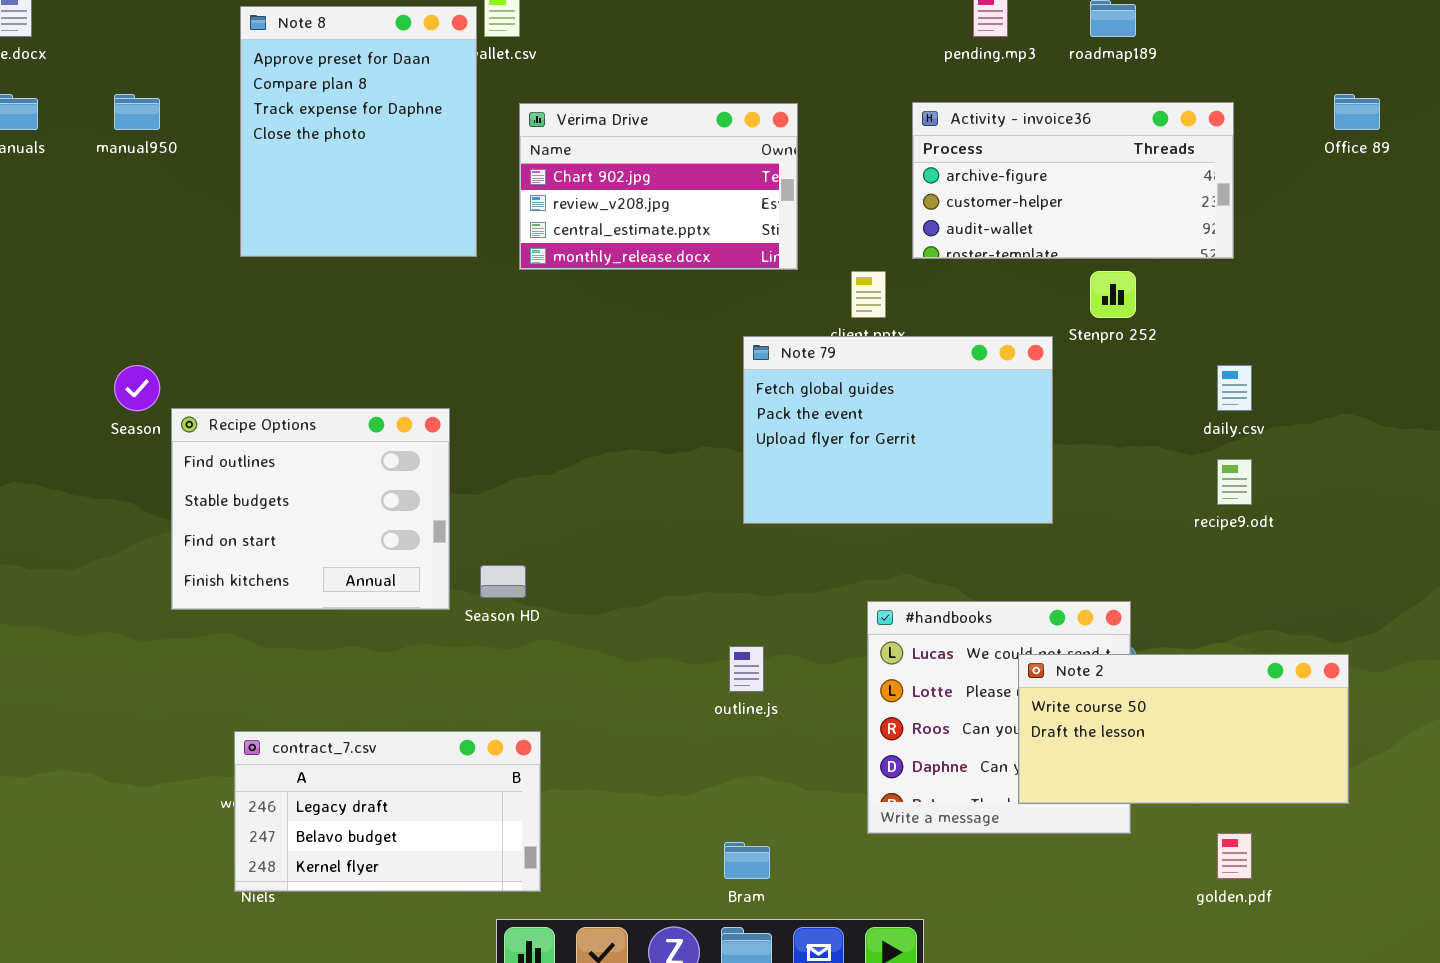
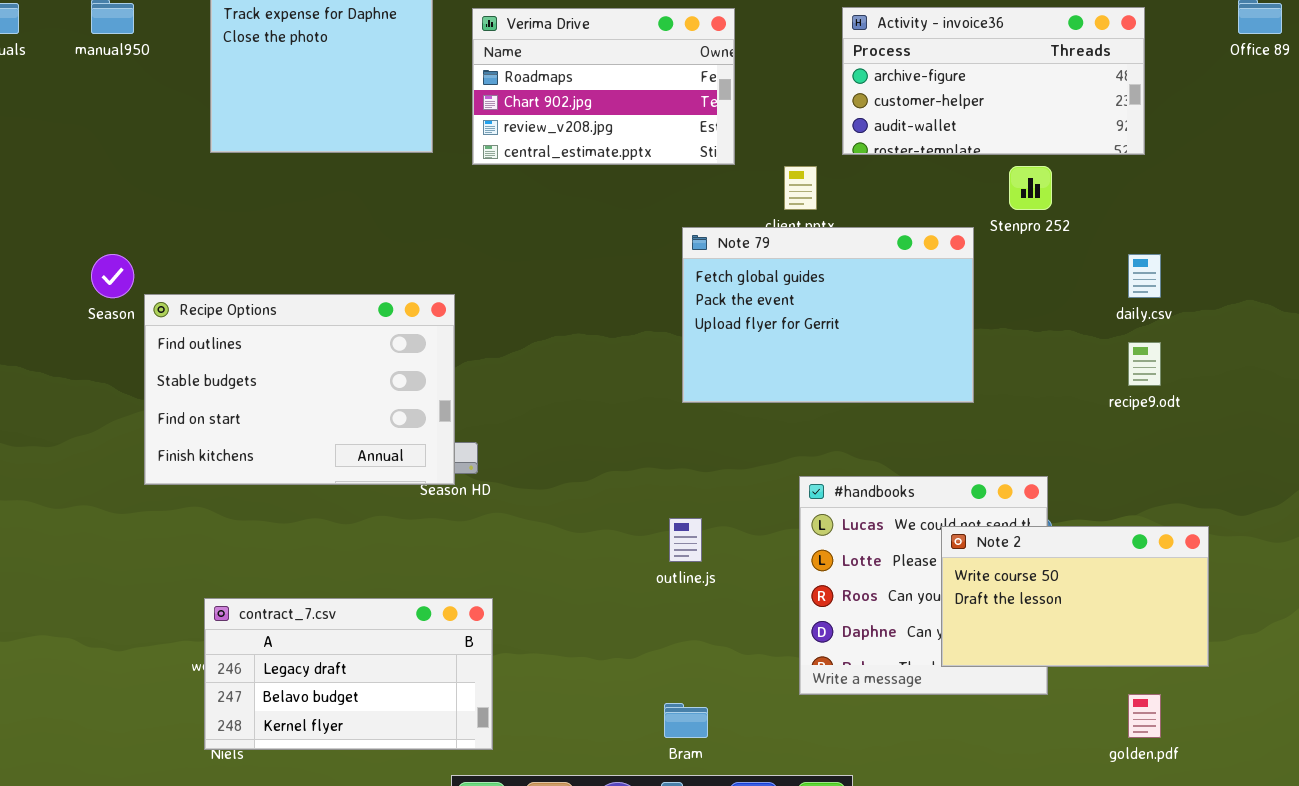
Verima Drive: [519,103,798,270] -> [472,8,735,165], scrolled up 1 row
Recipe Options: [171,408,450,610] -> [144,294,455,485], resized
Note 2: [1018,654,1349,804] -> [941,526,1209,667], resized

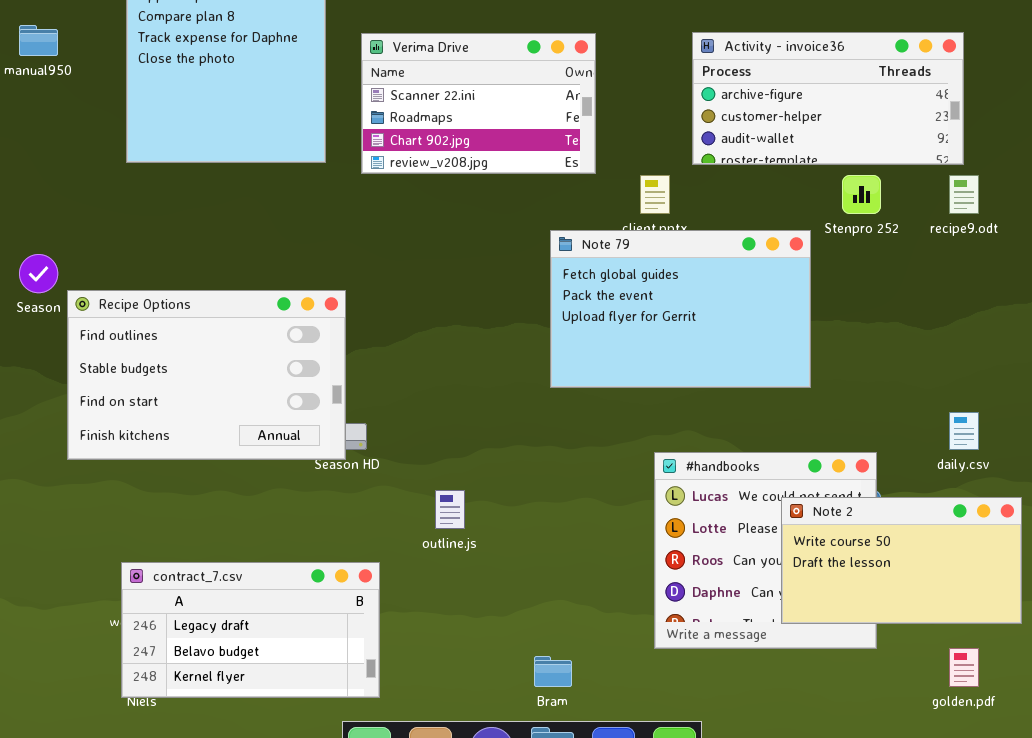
Verima Drive: [472,8,735,165] -> [361,33,596,174], scrolled up 1 row
daily.csv: [1128,254,1161,298] -> [949,412,979,450], moved
recipe9.odt: [1128,342,1161,386] -> [949,175,979,214], moved
outline.js: [669,518,702,562] -> [435,490,465,529], moved

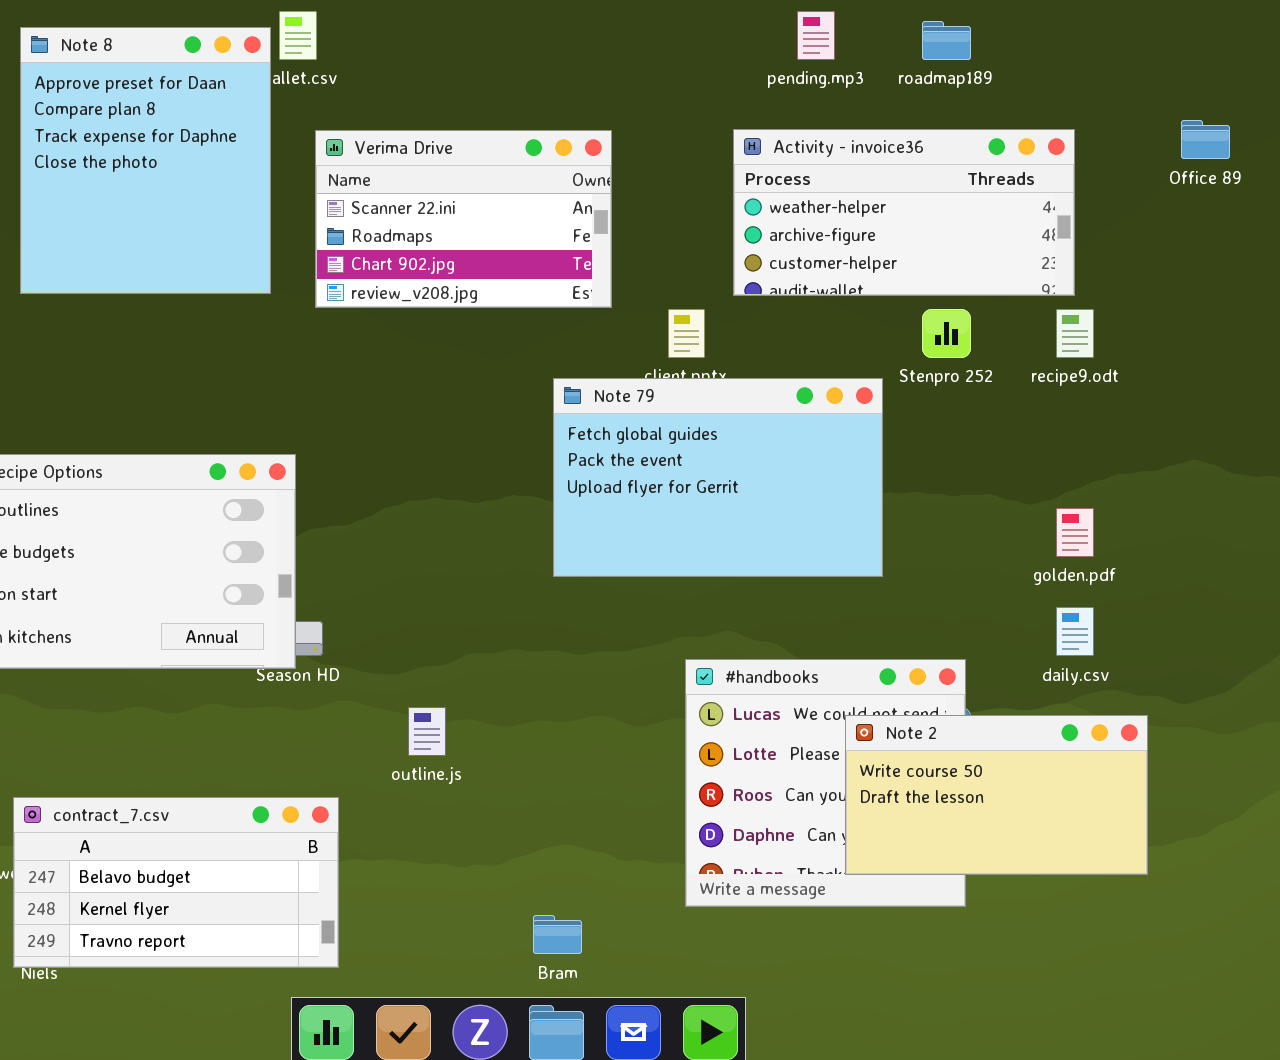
Activity - invoice36: [692,32,964,165] -> [733,129,1075,296], scrolled up 1 row
contract_7.csv: [121,562,380,698] -> [13,797,339,968], scrolled down 1 row
golden.pdf: [949,648,979,687] -> [1056,508,1094,557], moved

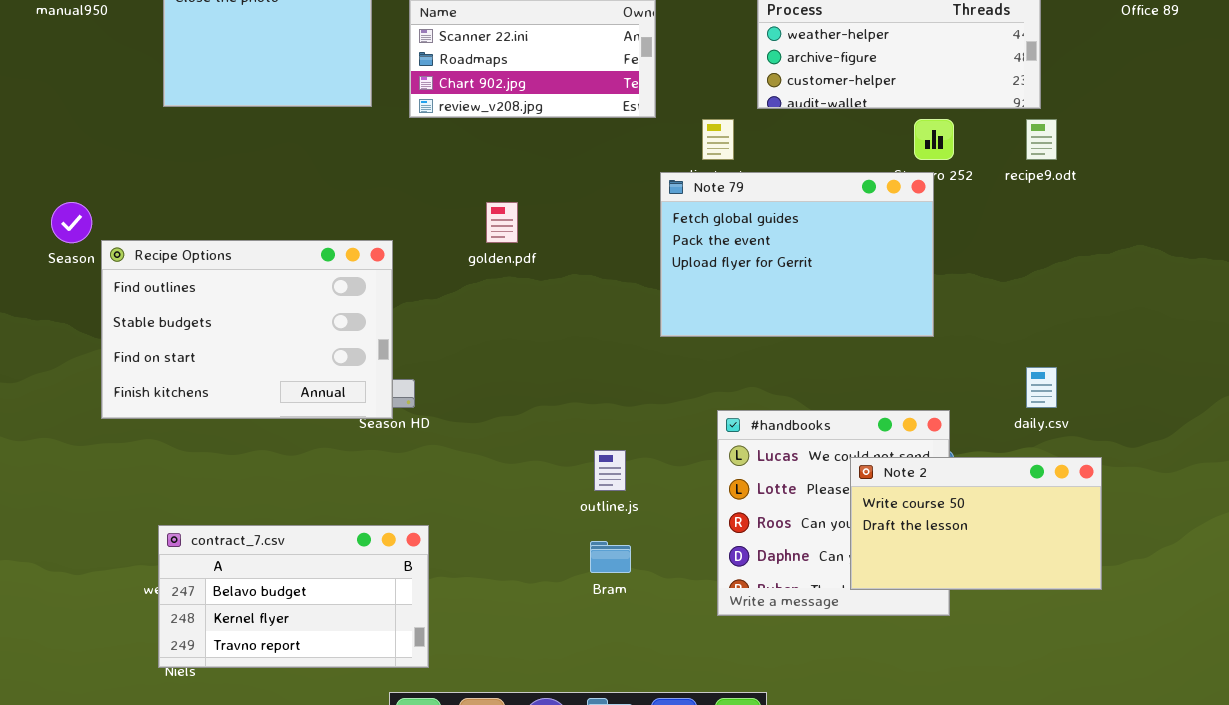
Note 79: [553,378,883,577] -> [660,172,934,337], moved
golden.pdf: [1056,508,1094,557] -> [486,202,518,243], moved
outline.js: [408,707,446,756] -> [594,450,626,491], moved
Bram: [533,915,582,954] -> [590,541,631,573], moved

